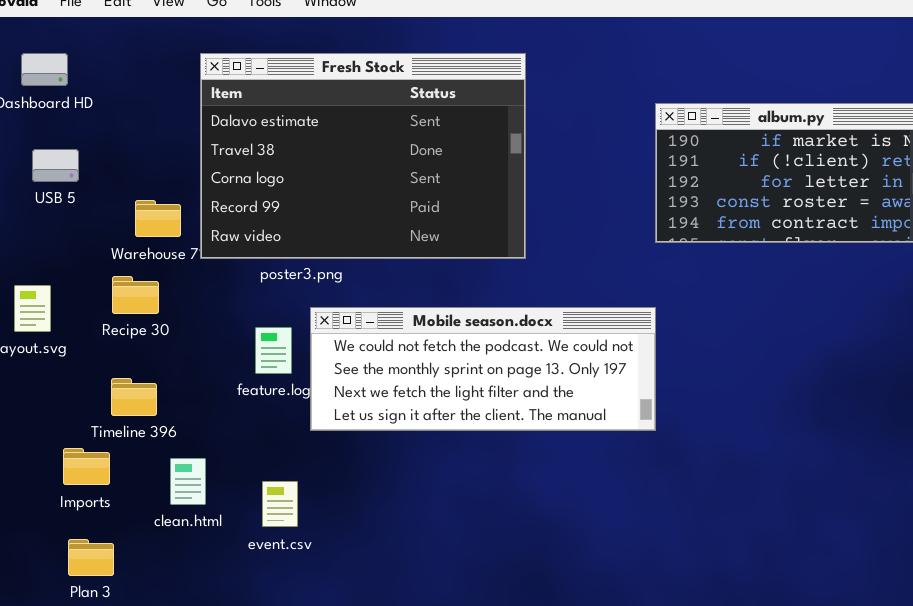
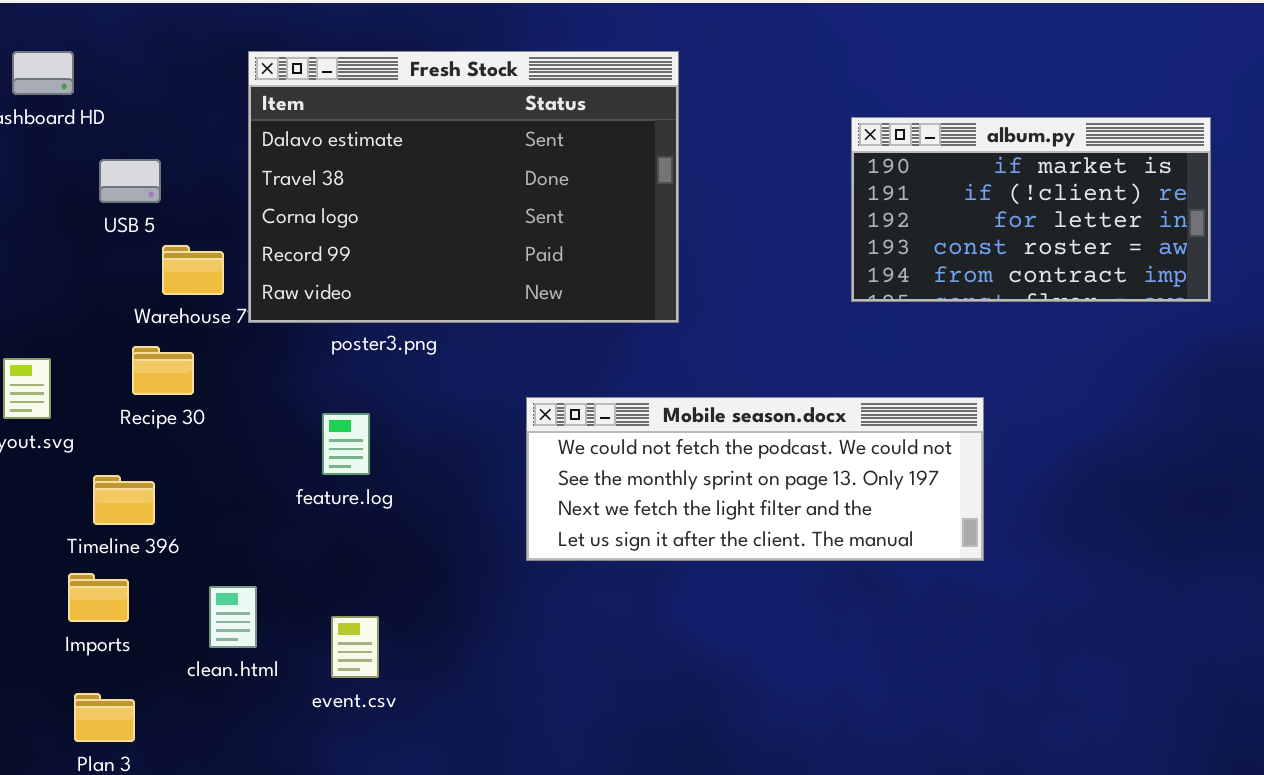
USB 5: [32,149,79,182] -> [99,159,161,203], moved
Mobile season.docx: [310,307,656,431] -> [526,397,984,561], moved
Timeline 396: [111,378,157,416] -> [93,475,155,525], moved

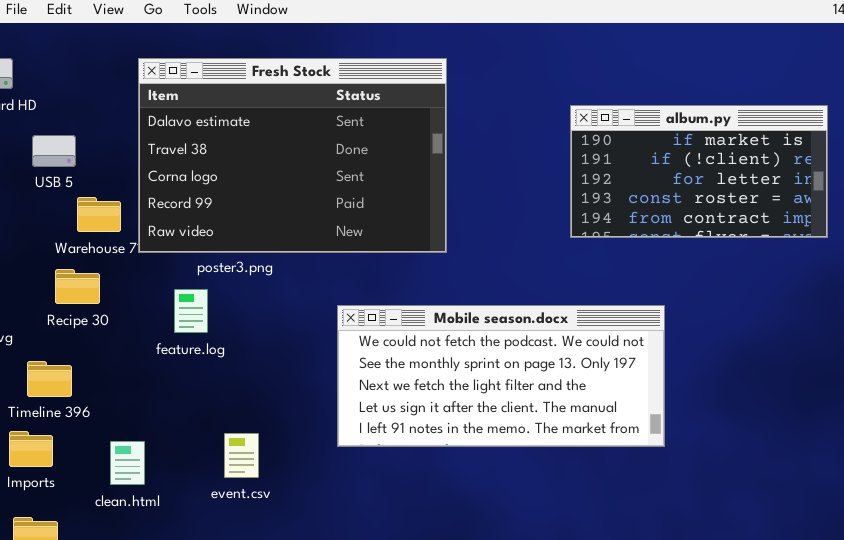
Mobile season.docx: [526,397,984,561] -> [337,305,665,447], resized
feature.log: [322,413,370,475] -> [174,289,208,333], moved
event.csv: [331,616,379,678] -> [224,433,259,478], moved

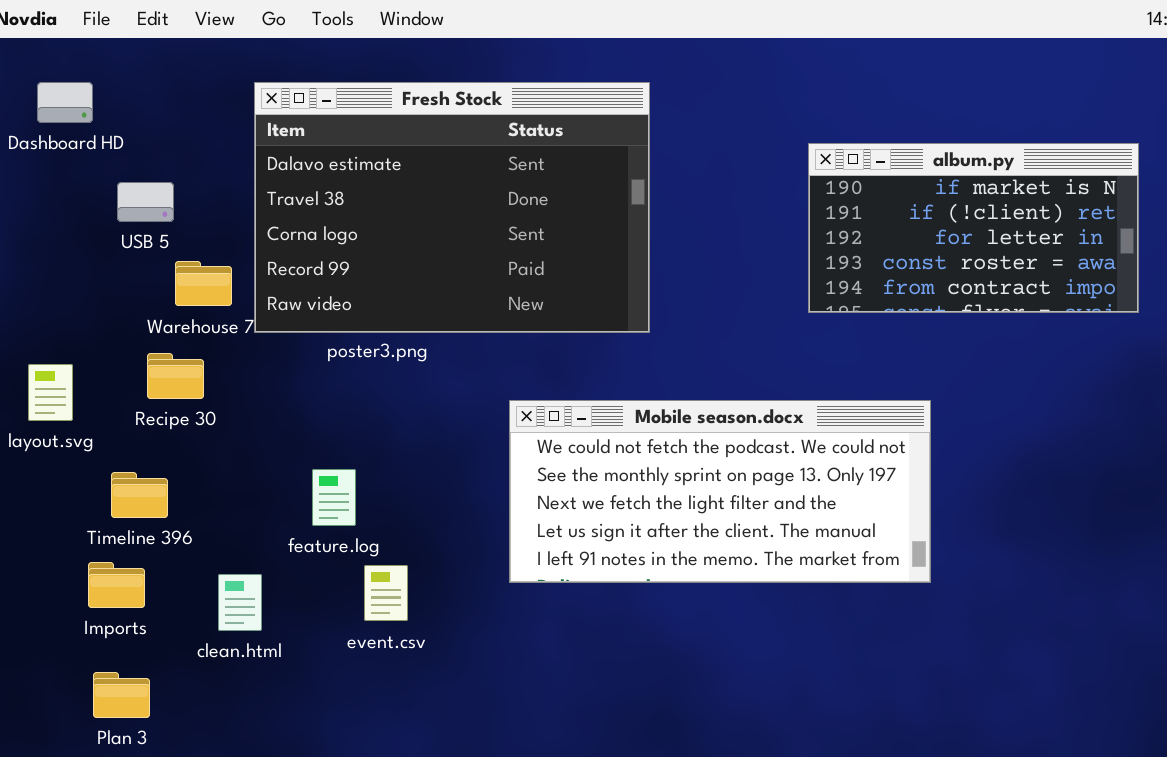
feature.log: [174,289,208,333] -> [312,469,356,526], moved

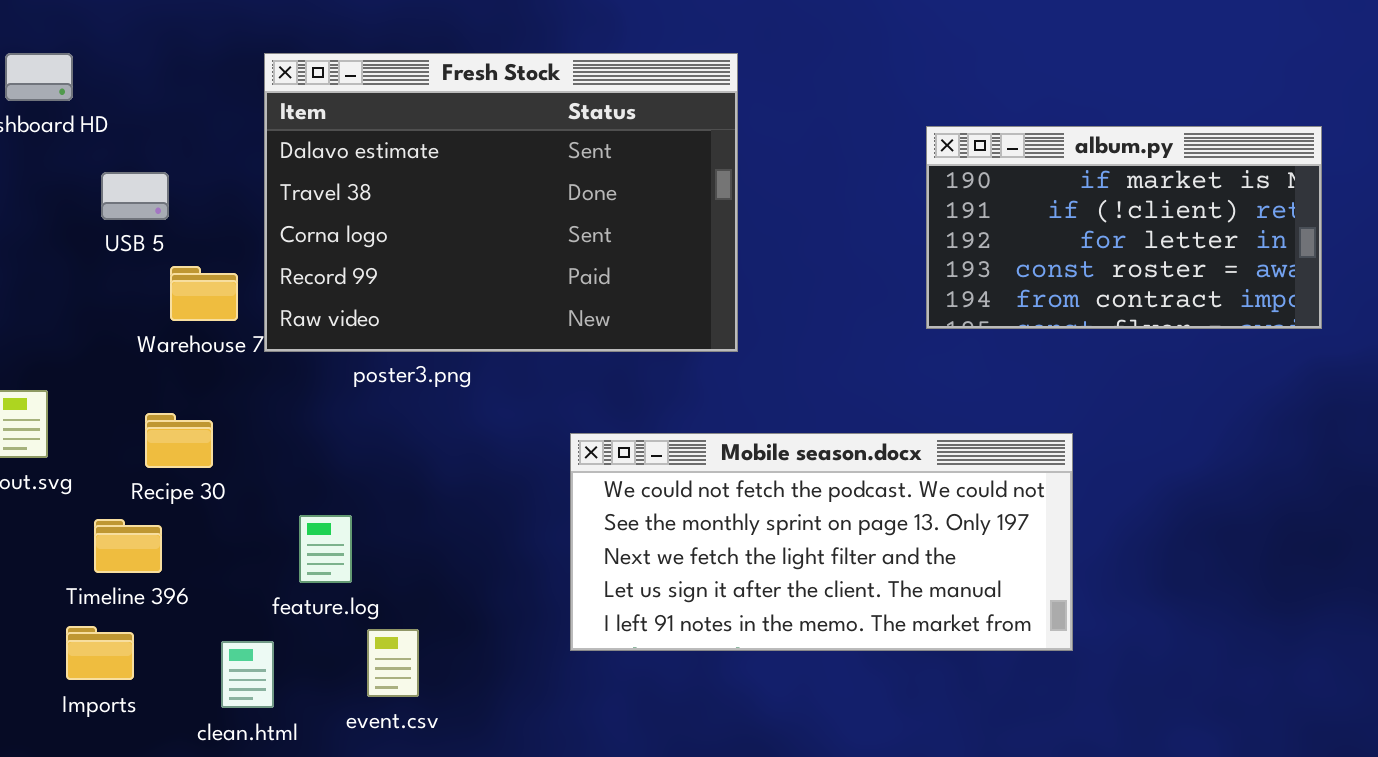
Recipe 30: [147,353,204,399] -> [145,413,213,468], moved
feature.log: [312,469,356,526] -> [299,515,352,583], moved
event.csv: [364,565,408,621] -> [367,629,419,697], moved

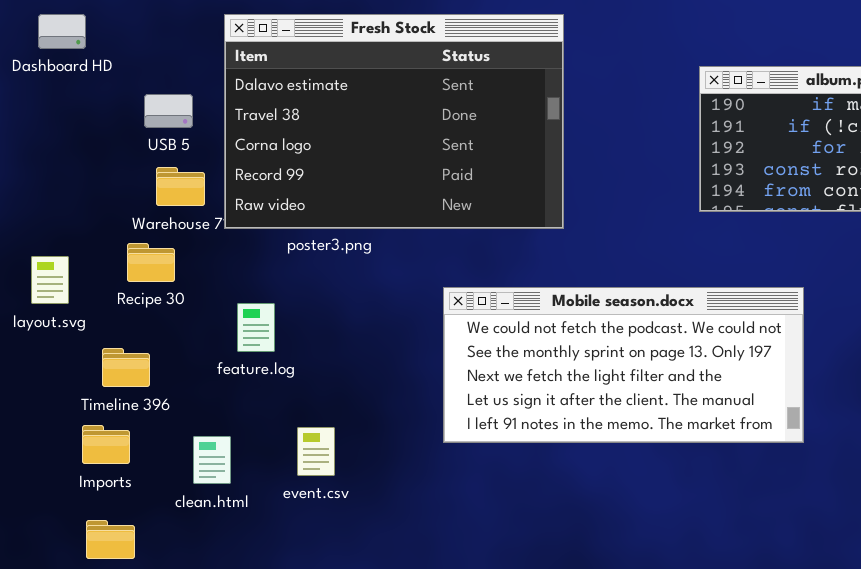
USB 5: [101,172,169,220] -> [144,94,193,128], moved
Recipe 30: [145,413,213,468] -> [127,243,175,282], moved
feature.log: [299,515,352,583] -> [237,303,275,352], moved

